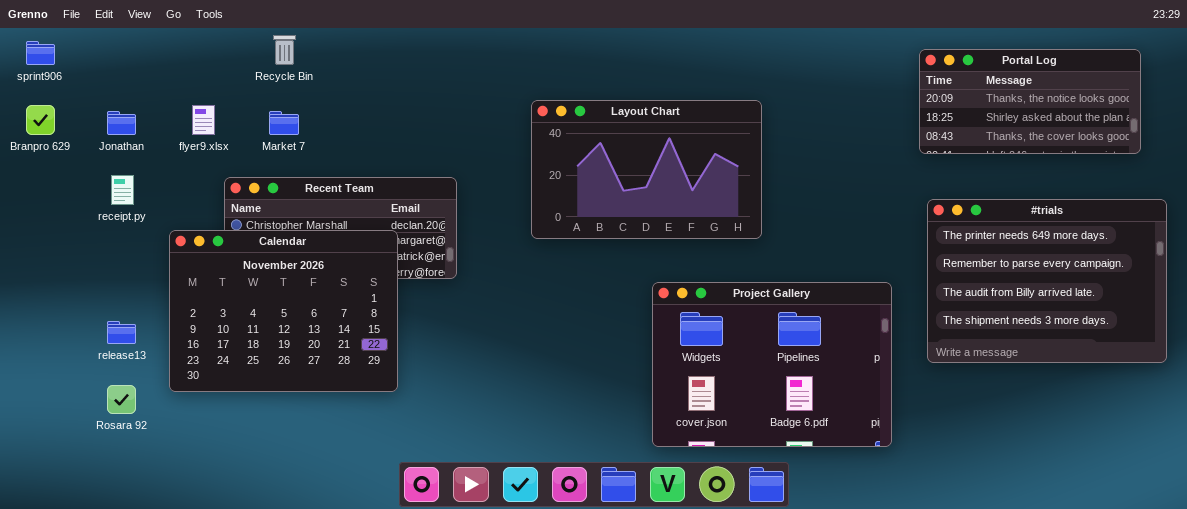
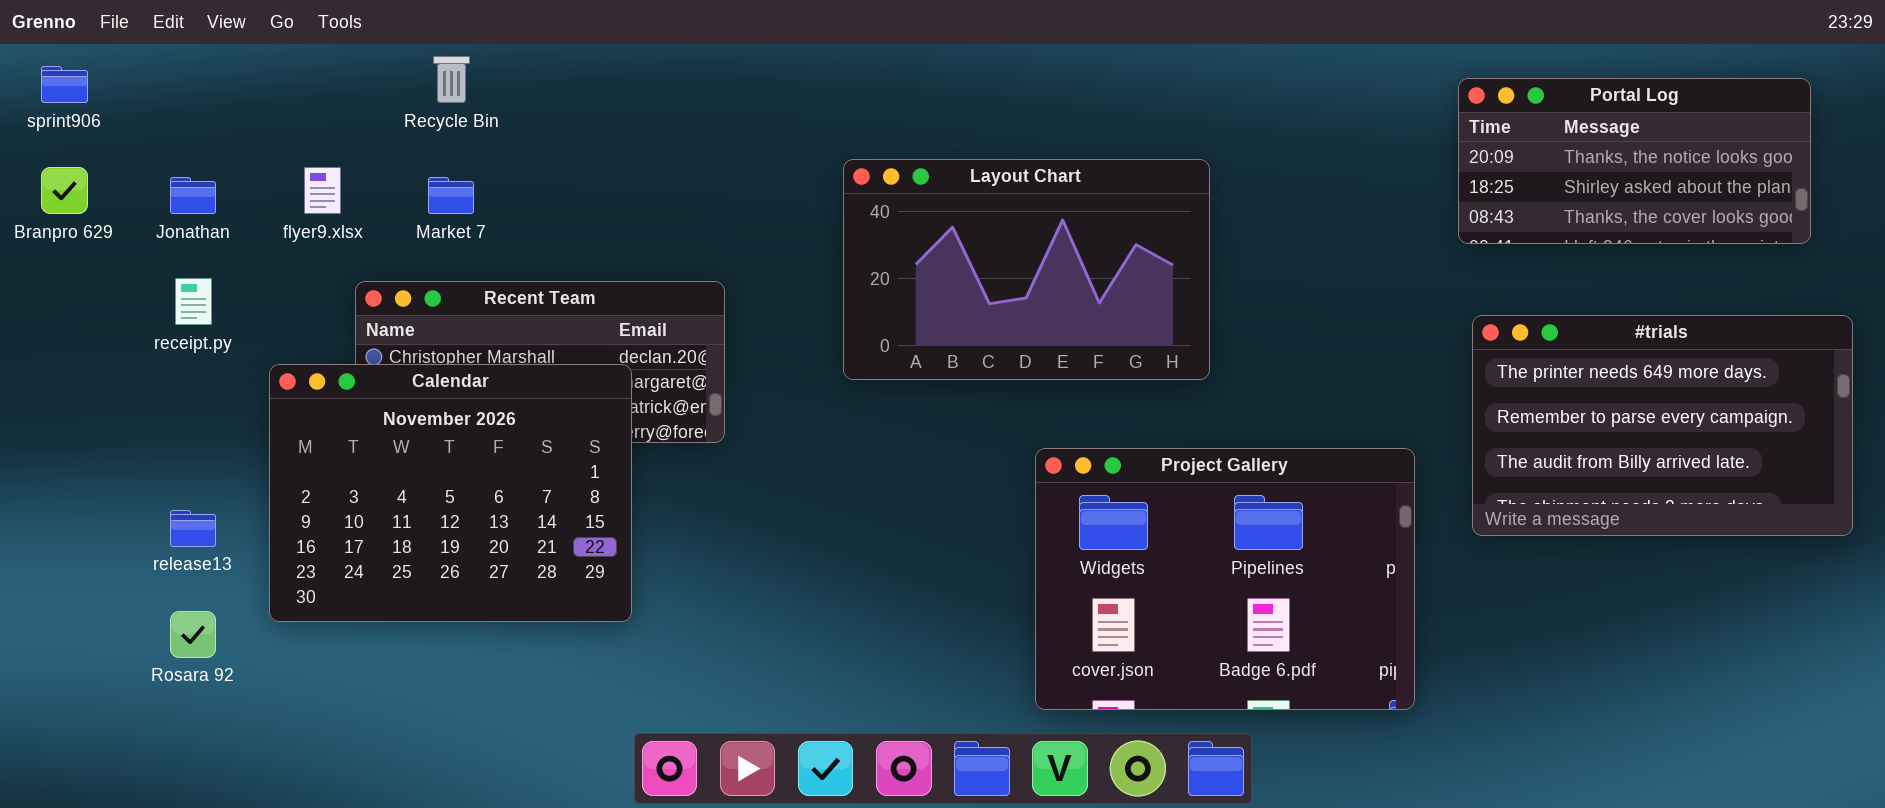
#trials: [927,199,1167,363] -> [1472,315,1853,536], resized

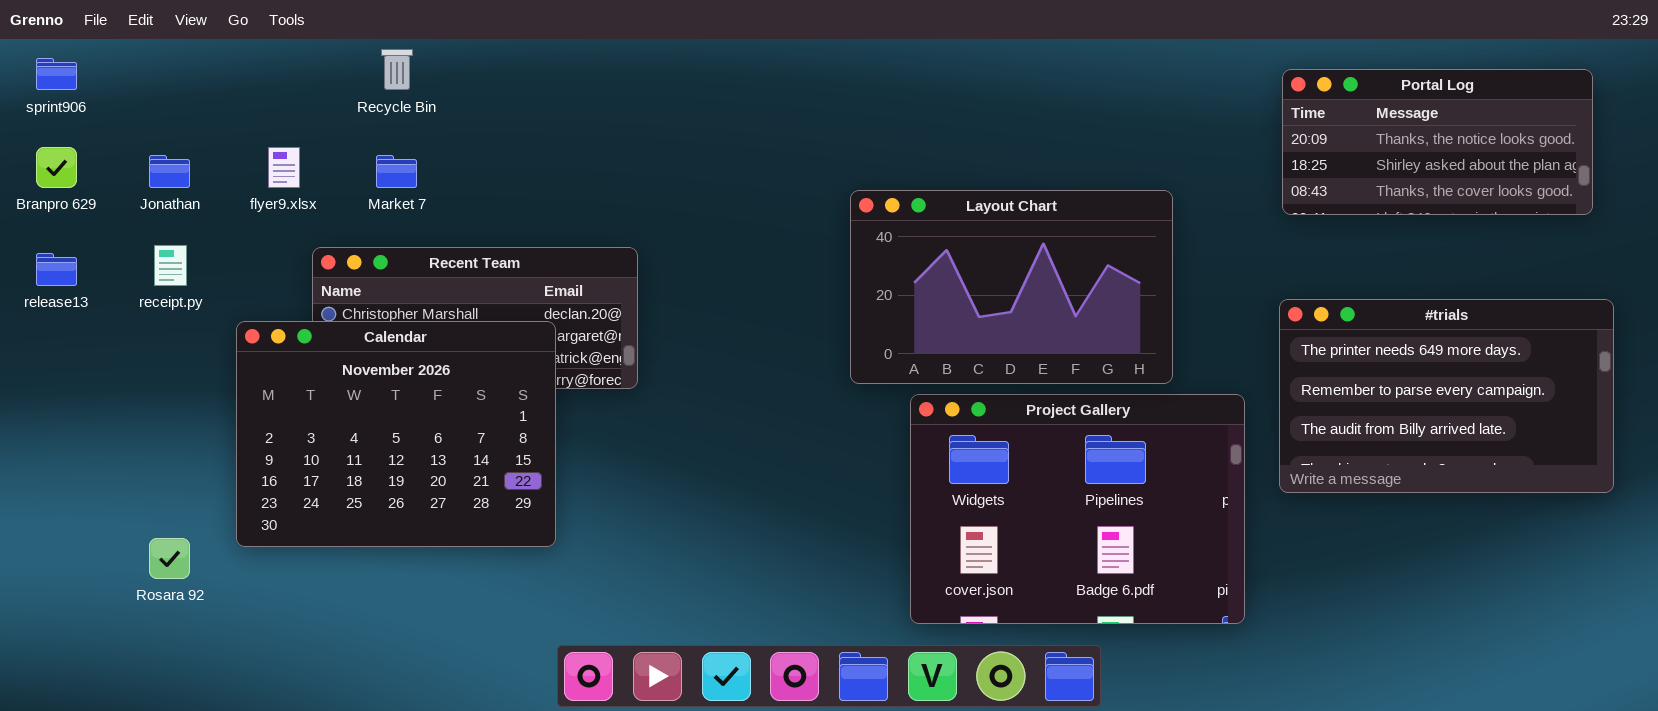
Layout Chart: [843,159,1210,380] -> [850,190,1173,384], moved
#trials: [1472,315,1853,536] -> [1279,299,1614,493], moved
release13: [170,510,216,547] -> [36,253,77,286], moved

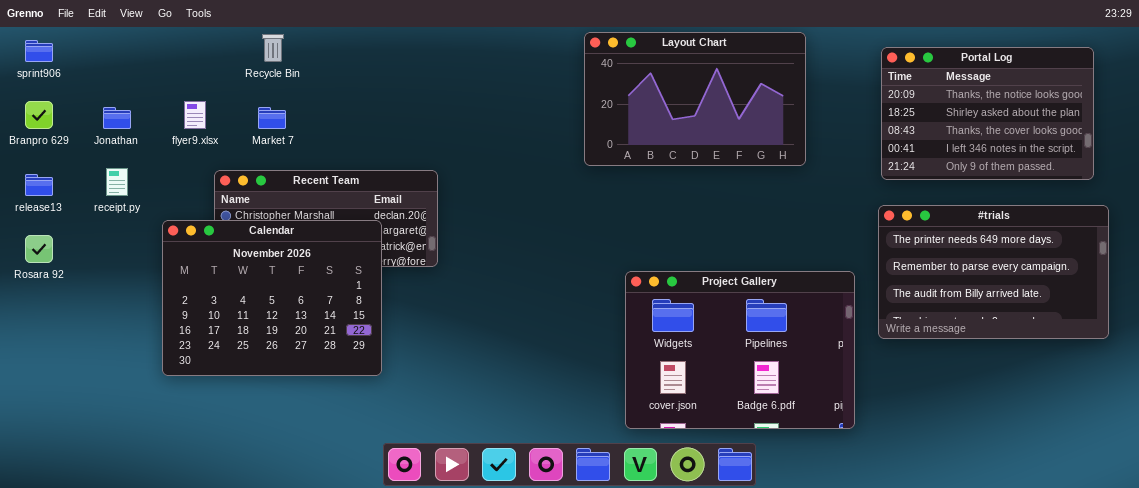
Portal Log: [1282,69,1593,215] -> [881,47,1094,180], resized
Layout Chart: [850,190,1173,384] -> [584,32,806,166], moved
Rosara 92: [149,538,190,579] -> [25,235,53,263], moved

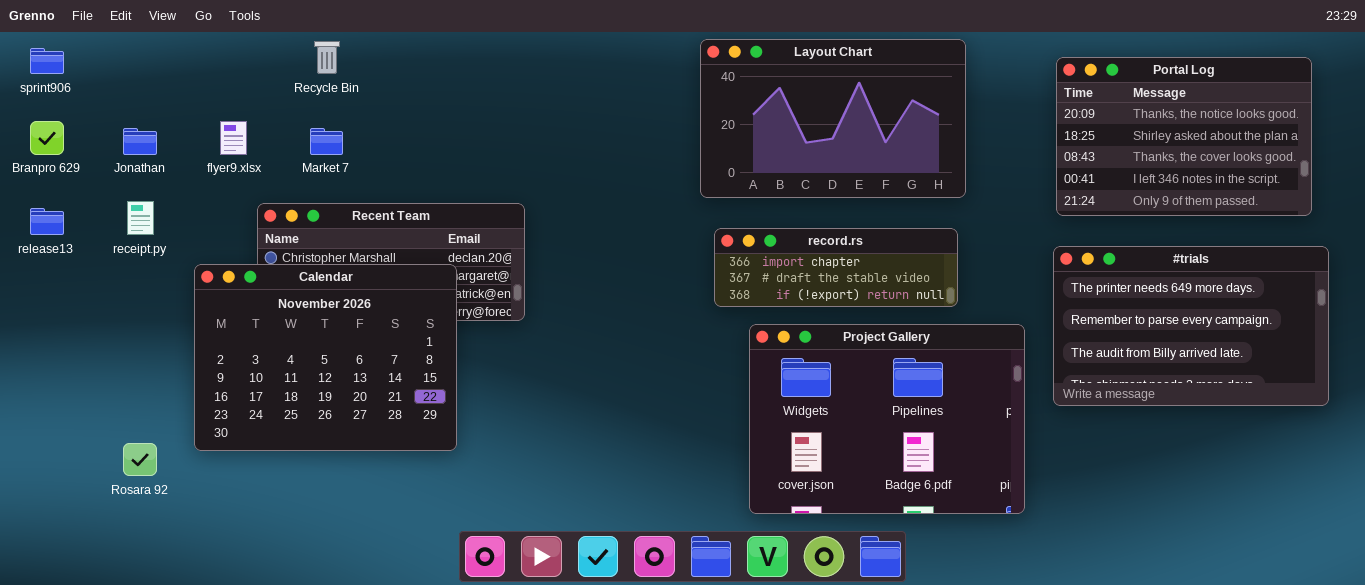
record.rs: none -> [714,228,958,307], opened
Rosara 92: [25,235,53,263] -> [123,443,157,476], moved

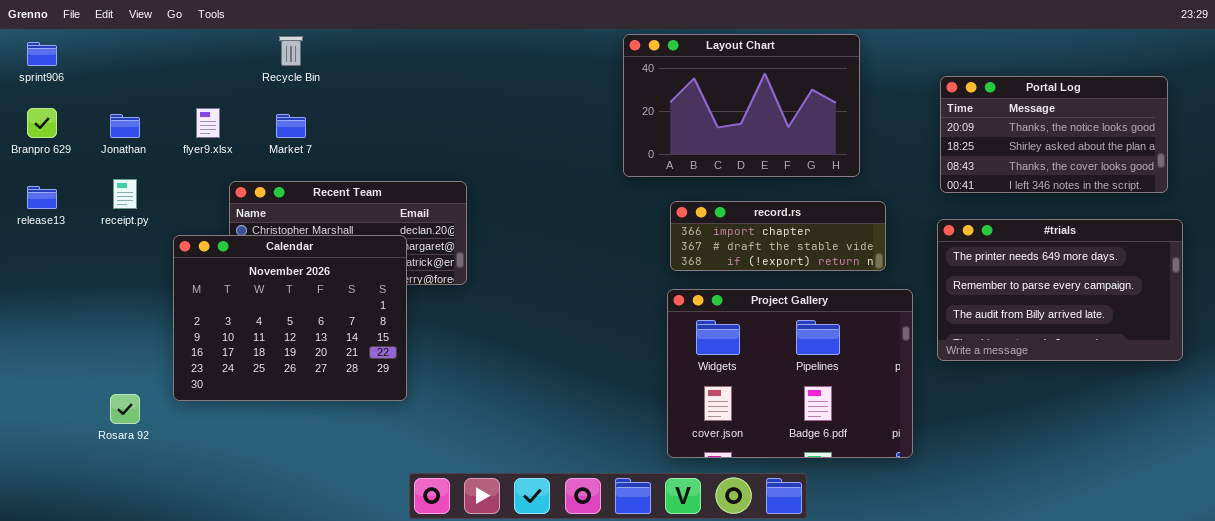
Portal Log: [1056,57,1312,216] -> [940,76,1168,193], resized
record.rs: [714,228,958,307] -> [670,201,886,271], moved

